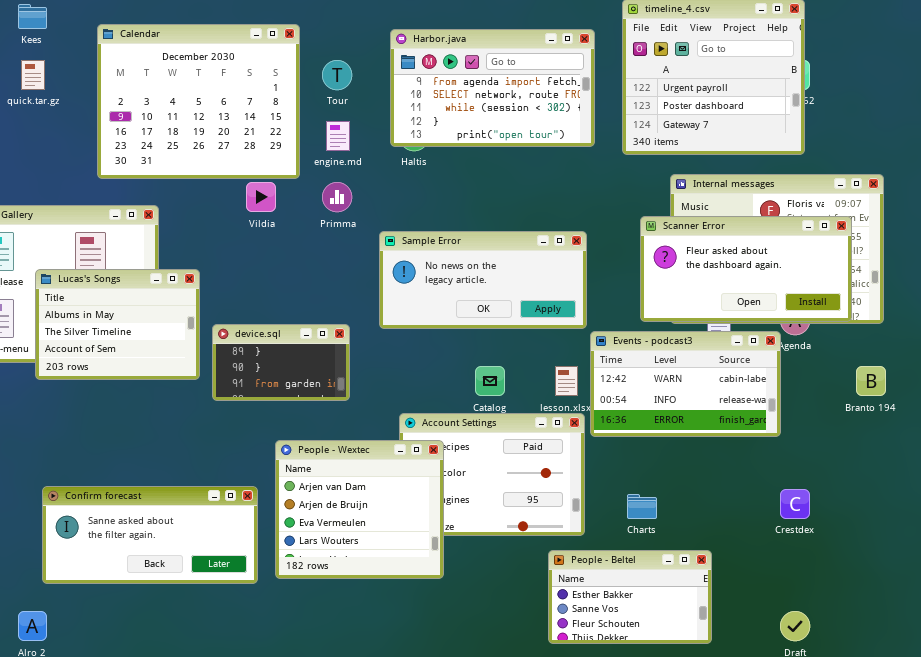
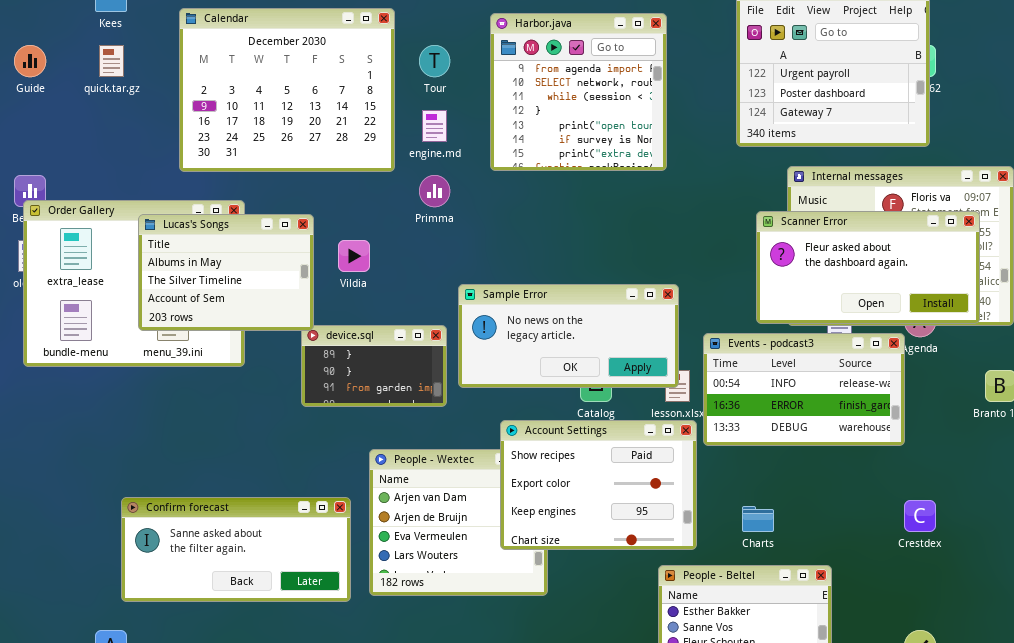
Harbor.java: [390,29,595,147] -> [490,13,667,171], resized
Vildia: [246,182,276,212] -> [338,240,370,272], moved
Sample Error: [379,231,587,329] -> [458,284,679,388], moved
Lucas's Songs: [35,269,200,380] -> [138,214,314,331], moved
Events - podcast3: [590,331,781,437] -> [703,333,905,446], scrolled down 1 row
Account Settings: [399,413,585,536] -> [500,420,697,550], raised

